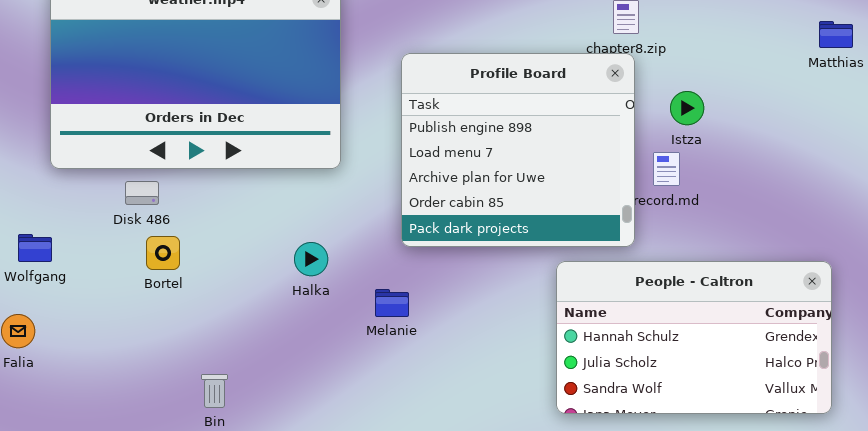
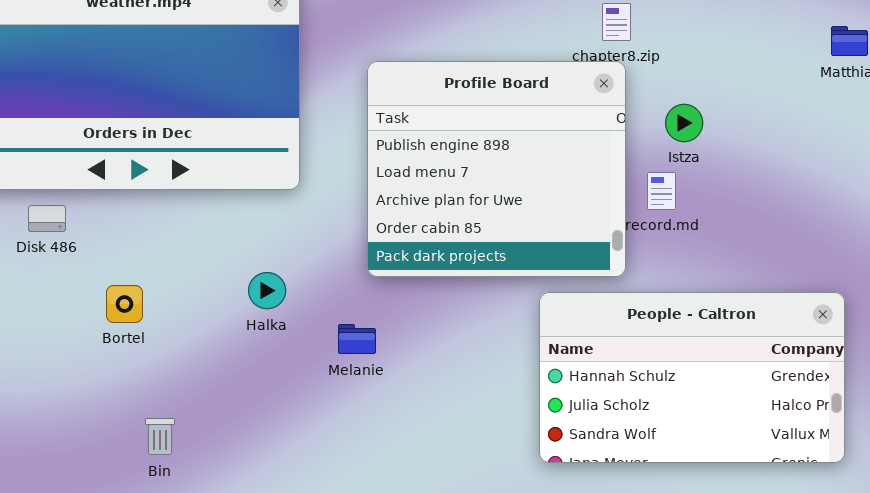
Disk 486: [125,181,159,205] -> [28,205,66,232], moved
Bortel: [146,236,180,270] -> [106,285,143,323], moved

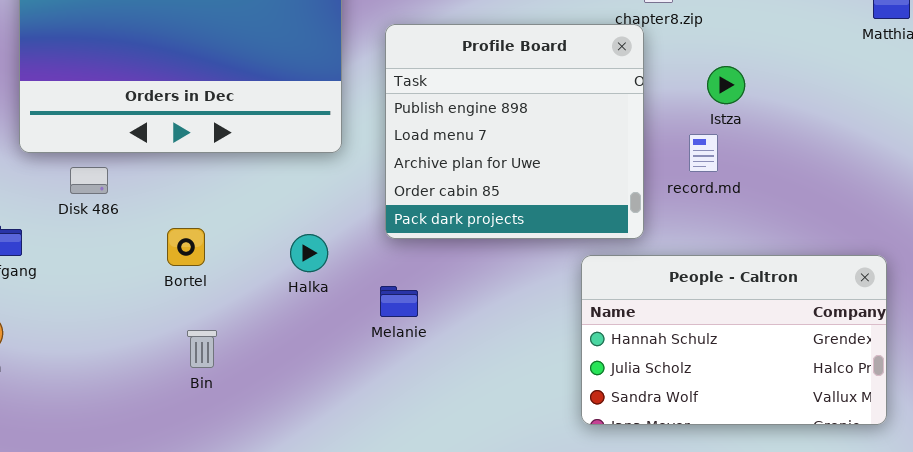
Profile Board: [367,61,626,277] -> [385,24,644,239], moved
Bortel: [106,285,143,323] -> [167,228,205,266], moved
Bin: [145,418,175,455] -> [187,330,217,368], moved

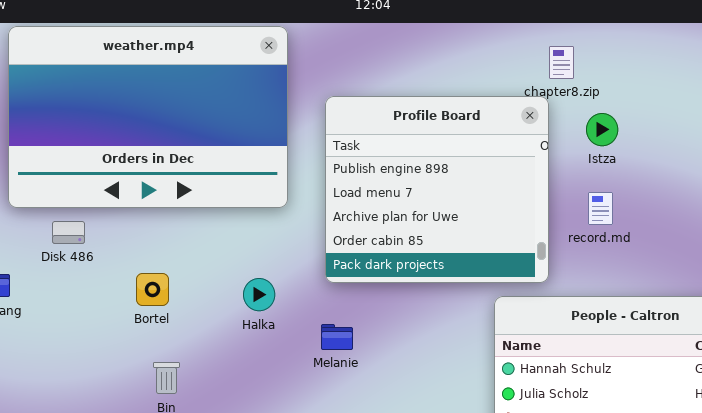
Istza: [707,66,745,104] -> [586,113,618,146], moved

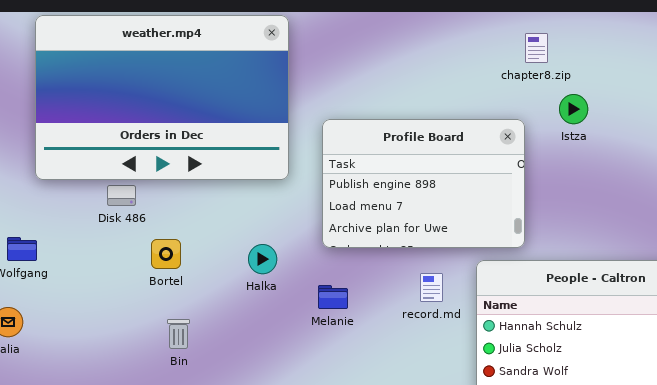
Profile Board: [325,96,549,283] -> [322,119,525,248], resized
record.md: [588,192,613,225] -> [420,273,443,302], moved
Disk 486: [52,221,85,244] -> [107,185,136,206], moved

